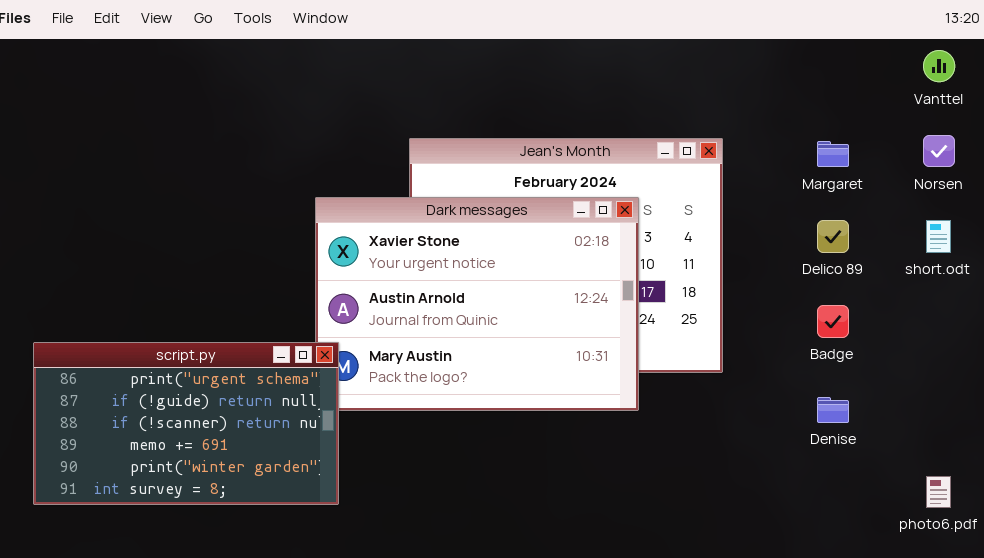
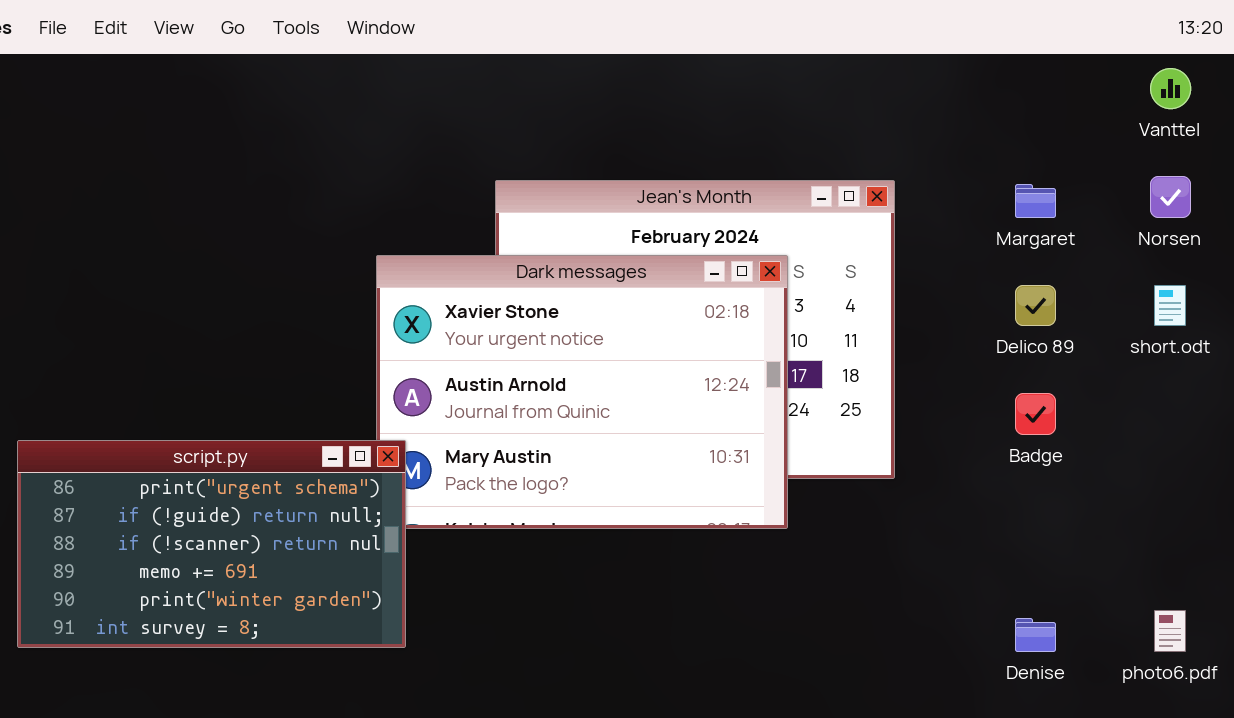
Denise: [817,397,849,423] -> [1015,618,1056,652], moved

